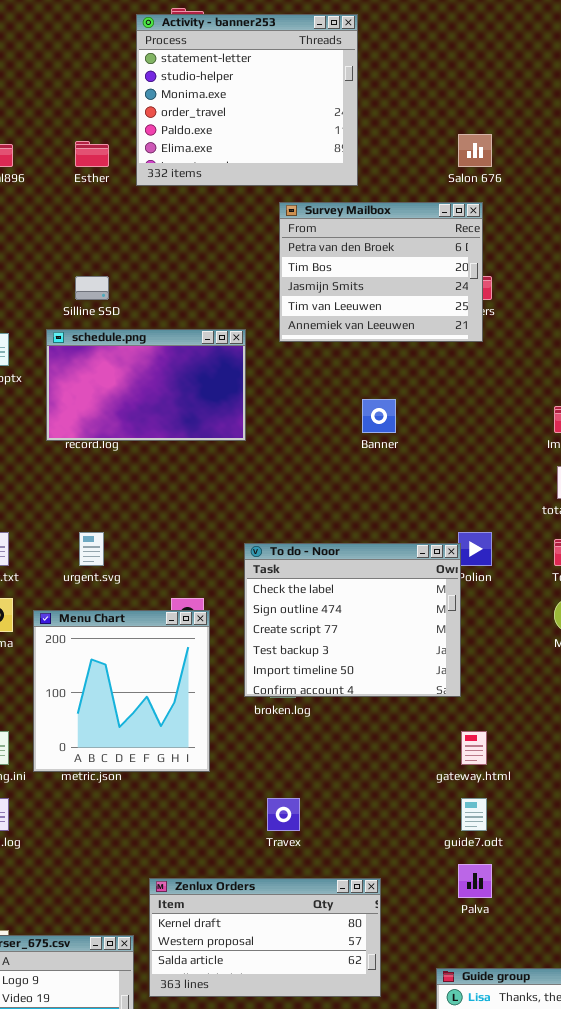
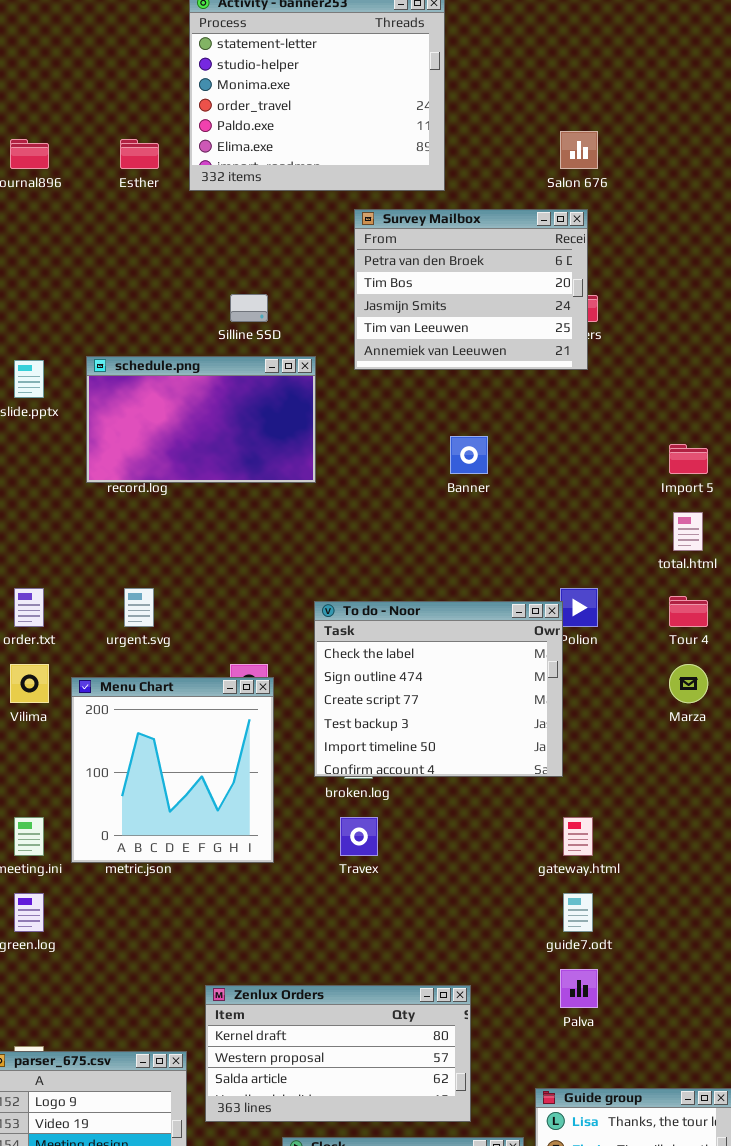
Silline SSD: [75,276,109,300] -> [230,294,268,322], moved
Travex: [267,798,300,831] -> [340,817,378,856], moved

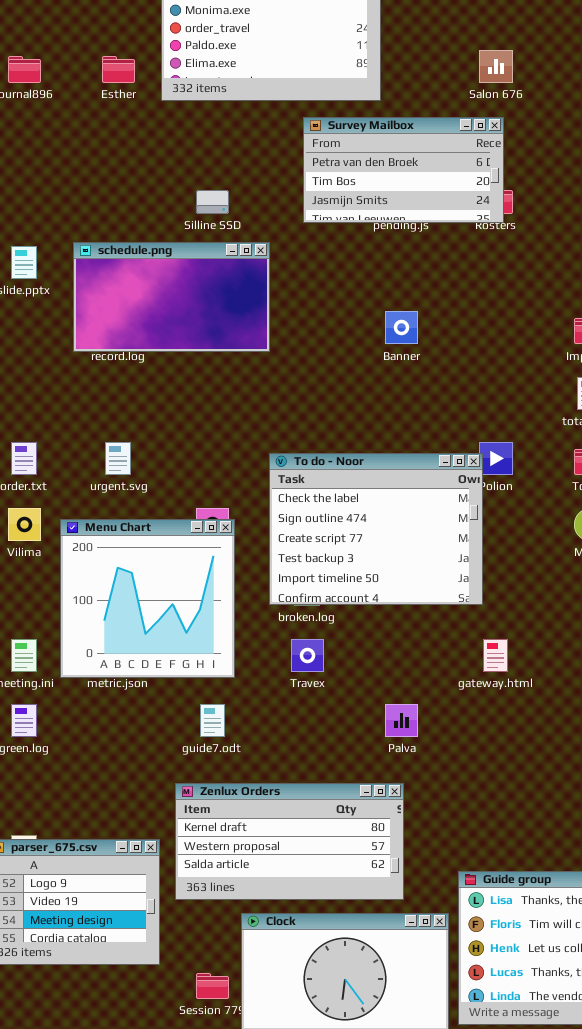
Survey Mailbox: [354,209,588,370] -> [303,117,504,223], resized
guide7.odt: [563,893,593,932] -> [200,704,225,737], moved
Palva: [560,969,598,1008] -> [385,704,418,737], moved

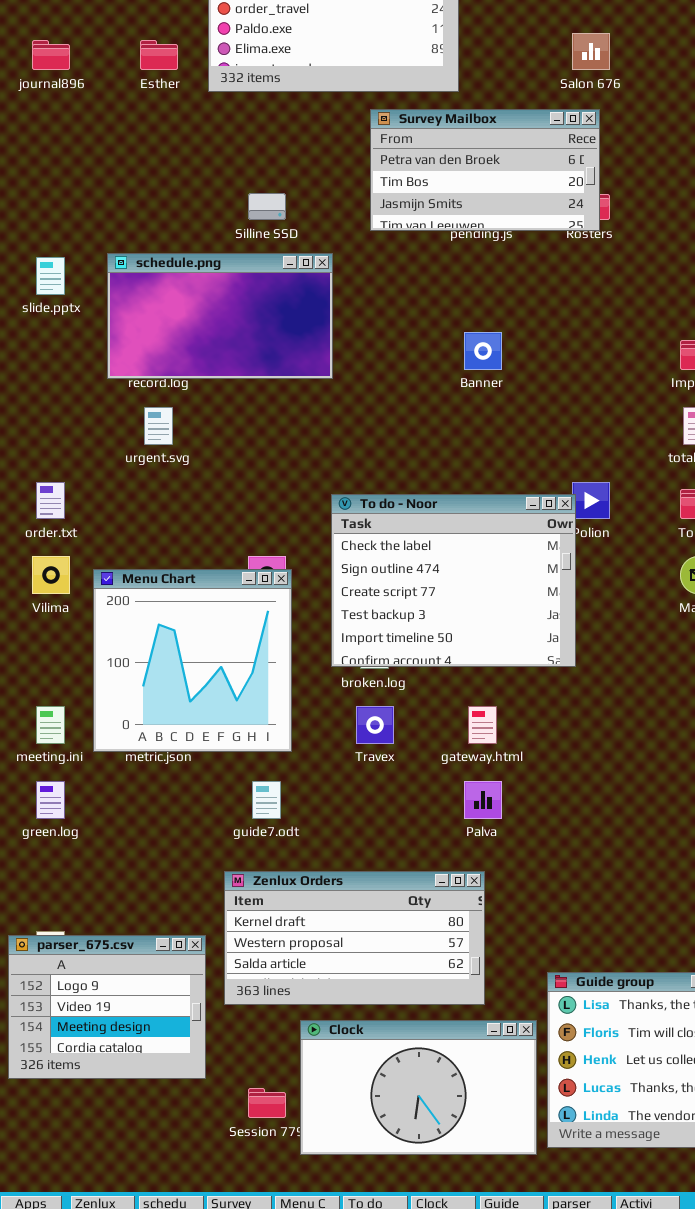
urgent.svg: [105,442,131,475] -> [144,407,173,445], moved
gateway.html: [483,639,508,672] -> [468,706,497,744], moved

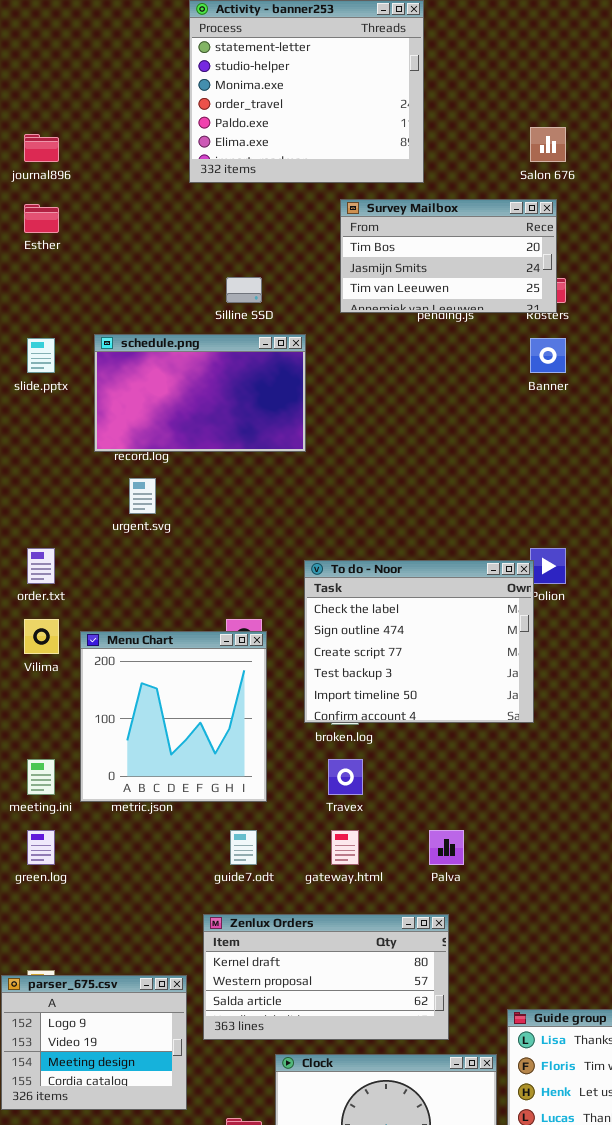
Esther: [140,40,178,70] -> [24,204,59,233], moved
Survey Mailbox: [370,109,600,231] -> [340,199,557,313], scrolled down 1 row
Banner: [464,332,502,370] -> [530,338,566,373], moved
gateway.html: [468,706,497,744] -> [331,830,359,865], moved

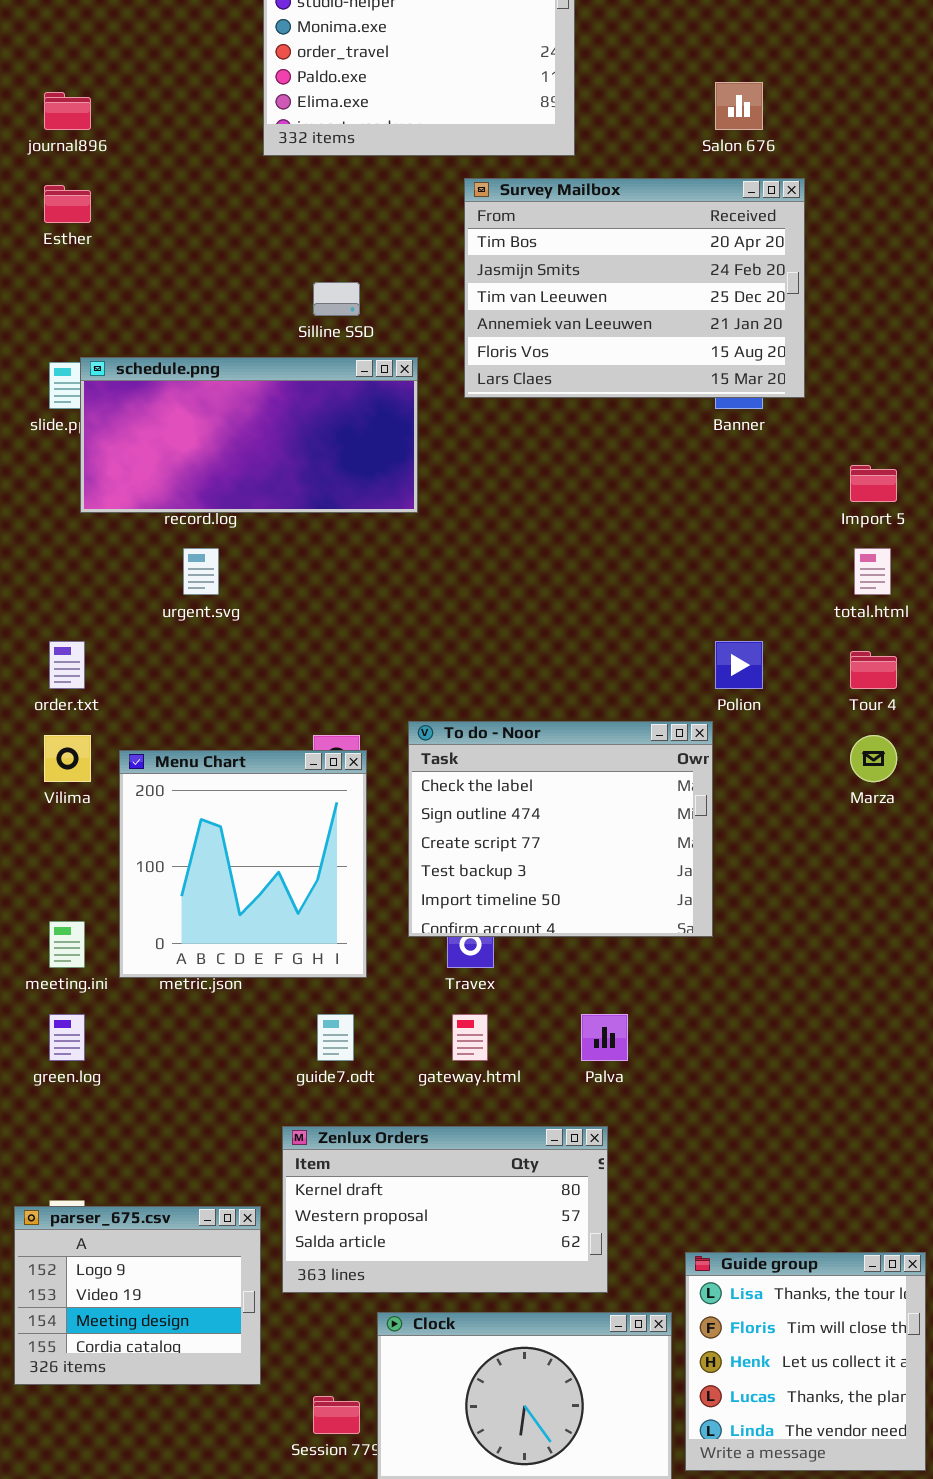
Survey Mailbox: [340,199,557,313] -> [464,178,805,398], resized
schedule.png: [94,334,306,452] -> [80,357,418,513], resized
To do - Noor: [304,560,534,723] -> [408,721,713,937], moved

